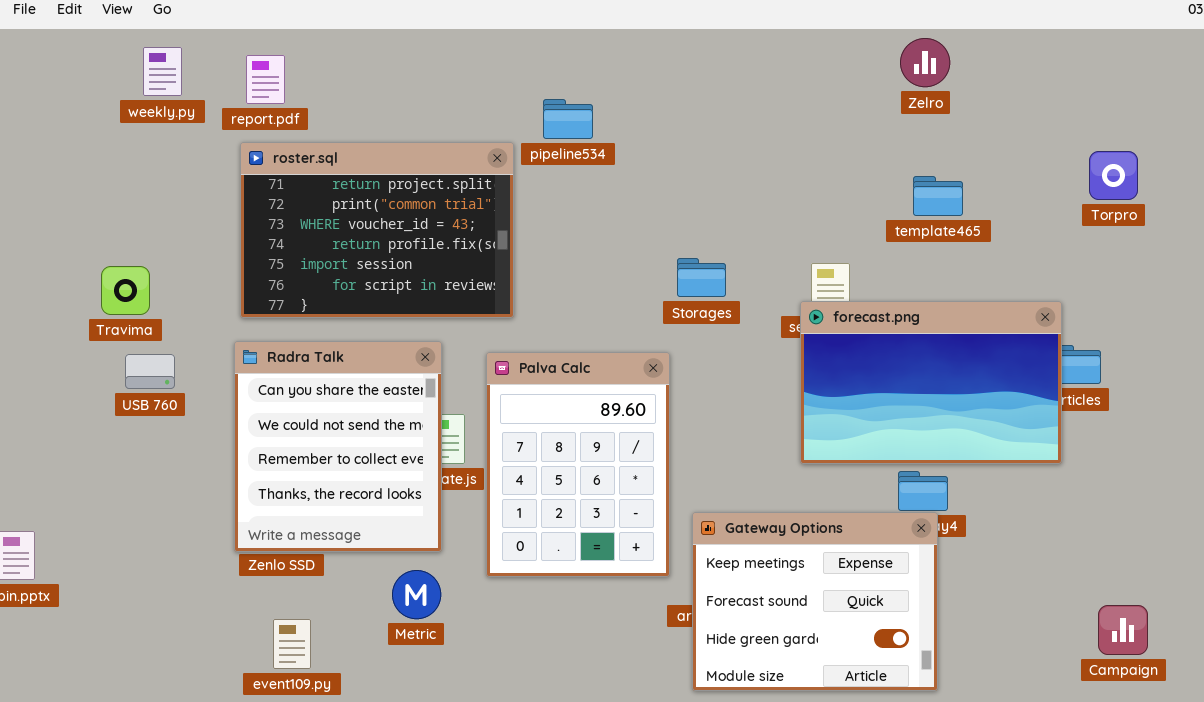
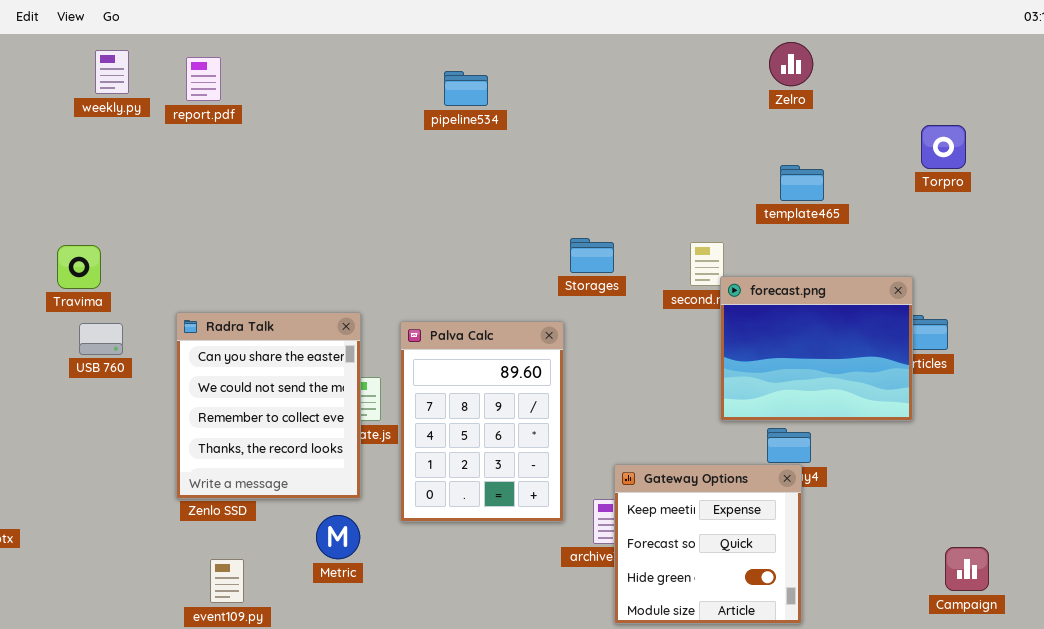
pipeline534: [543,99,593,139] -> [444,71,488,106], moved
roster.sql: [240,142,514,318] -> none, closed
Torpro: [1089,151,1138,200] -> [921,125,966,169], moved
forecast.png: [800,301,1062,464] -> [720,276,913,421], resized
Gateway Options: [692,512,938,691] -> [614,464,802,624], resized

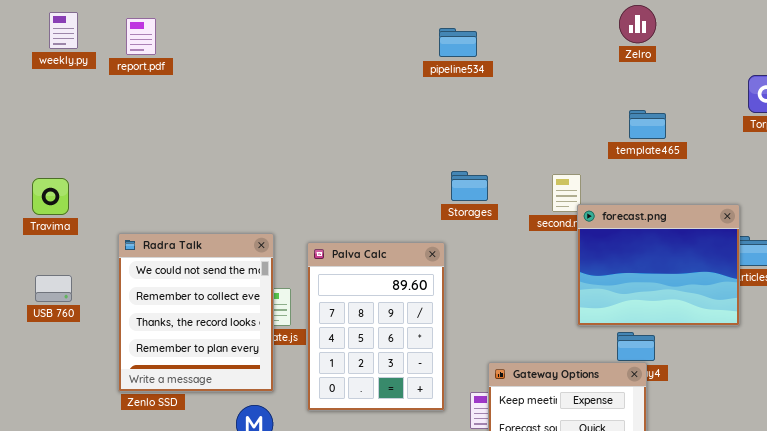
pipeline534: [444,71,488,106] -> [439,28,477,57], moved
Travima: [57,245,101,289] -> [32,178,69,215], moved
Radra Talk: [176,312,361,499] -> [118,233,274,392], scrolled down 1 row
USB 760: [79,323,123,355] -> [35,275,72,302], moved

